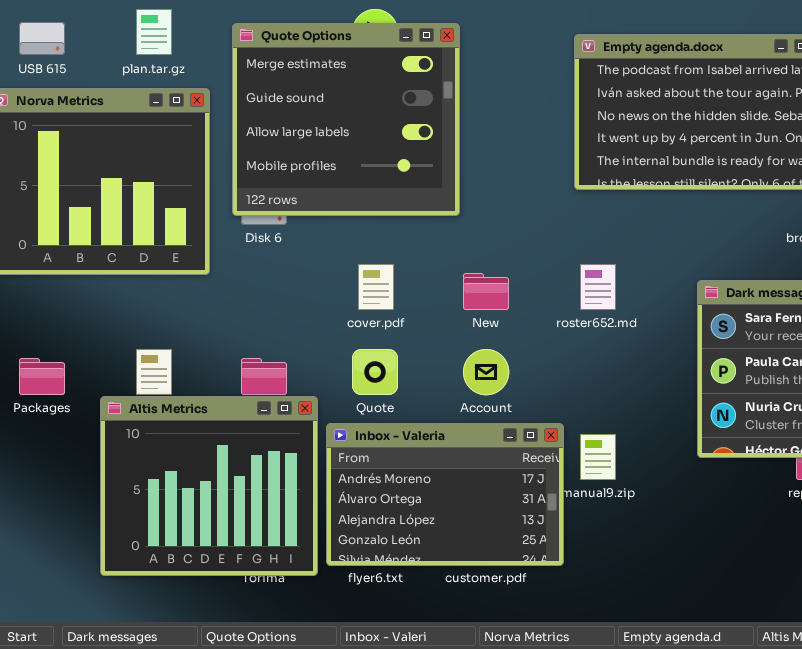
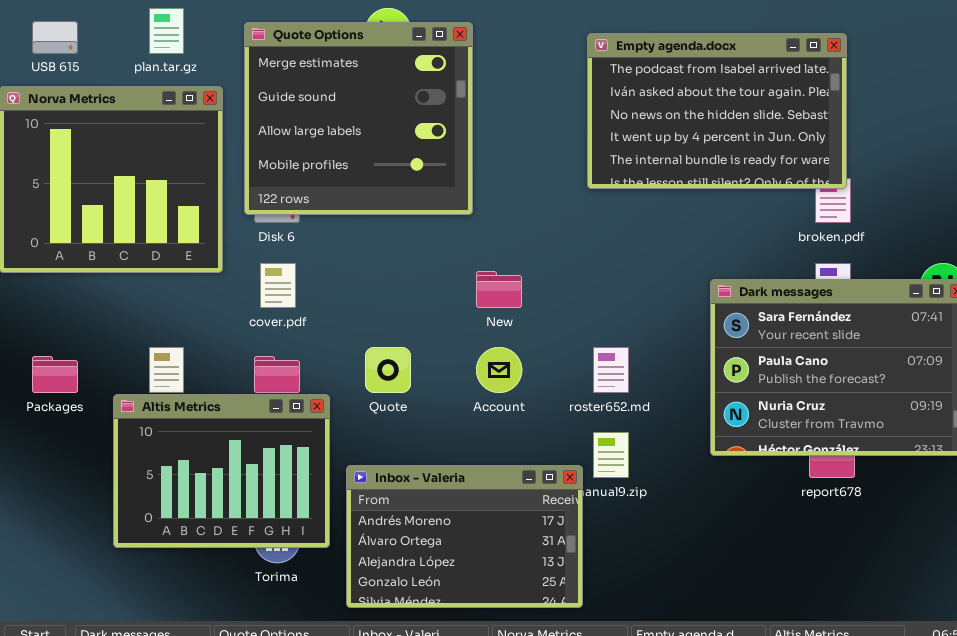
cover.pdf: [358,264,394,310] -> [260,263,296,308], moved
roster652.md: [580,264,616,310] -> [593,347,629,393], moved
Altis Metrics: [100,396,318,576] -> [113,394,330,548], resized
Inbox - Valeria: [326,423,564,566] -> [346,465,583,608], moved

